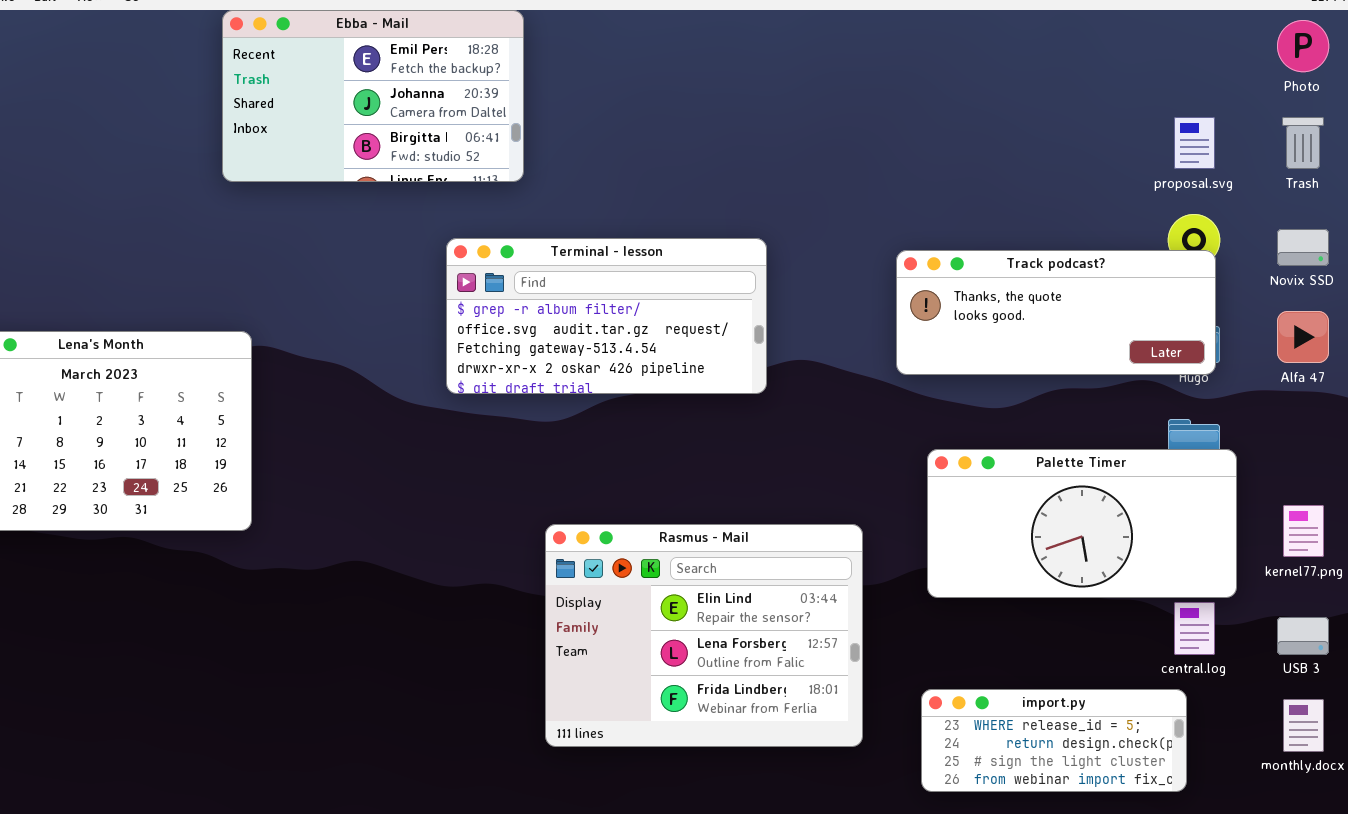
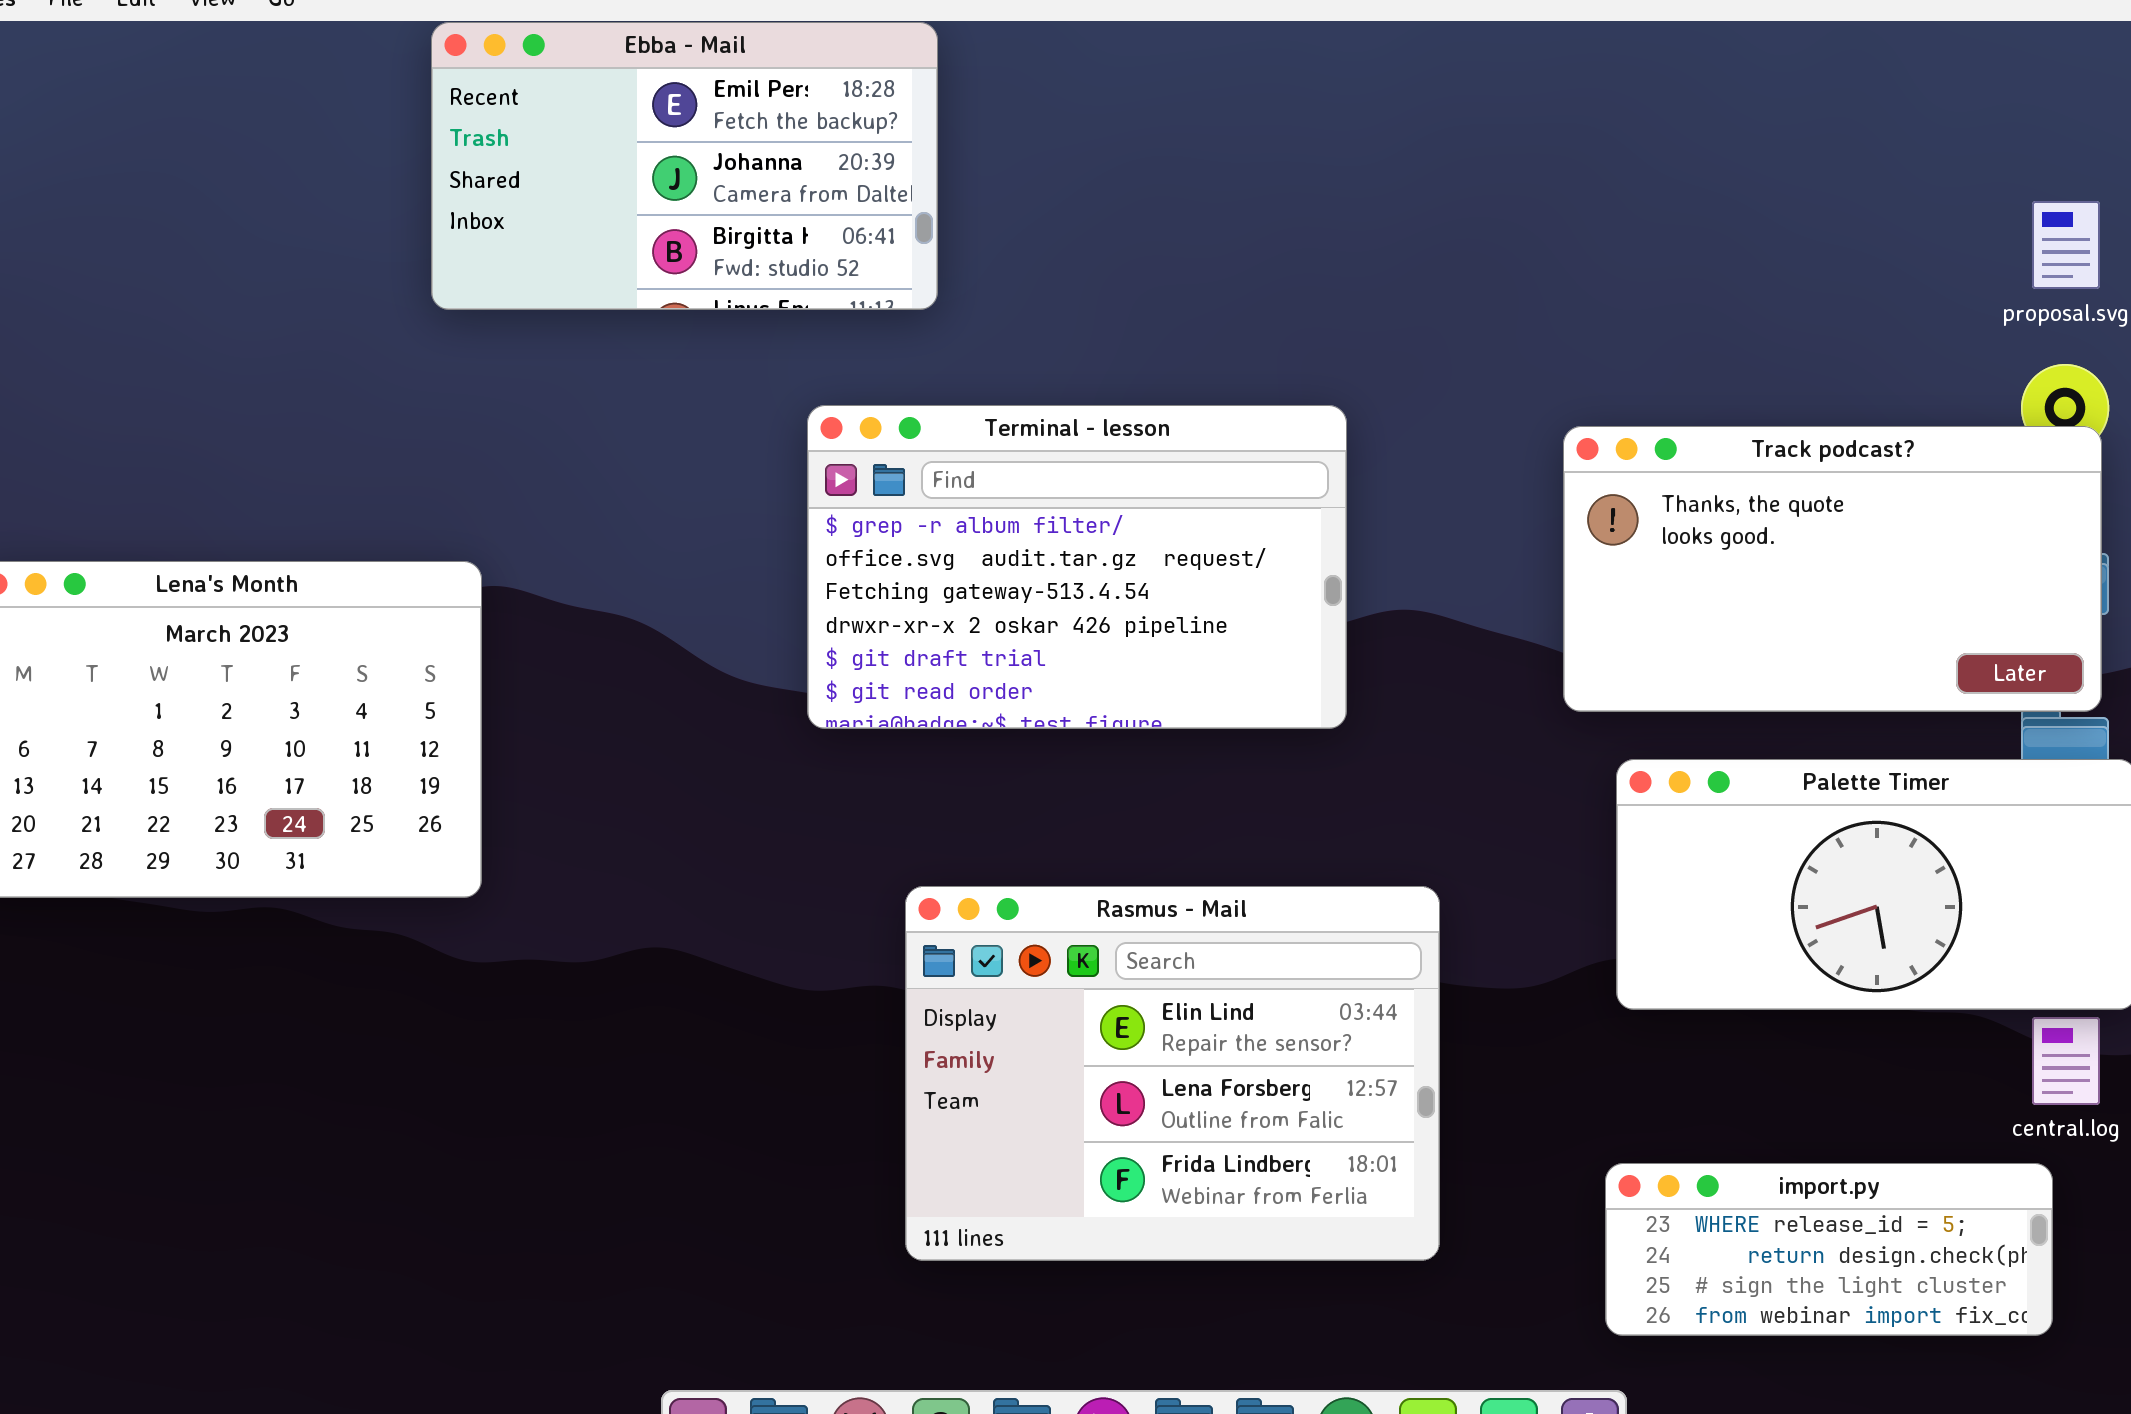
Terminal - lesson: [446,238,767,394] -> [807,405,1347,729], resized
Track podcast?: [896,250,1216,375] -> [1563,426,2102,712], resized
Rasmus - Mail: [545,524,863,747] -> [905,886,1440,1261], moved

